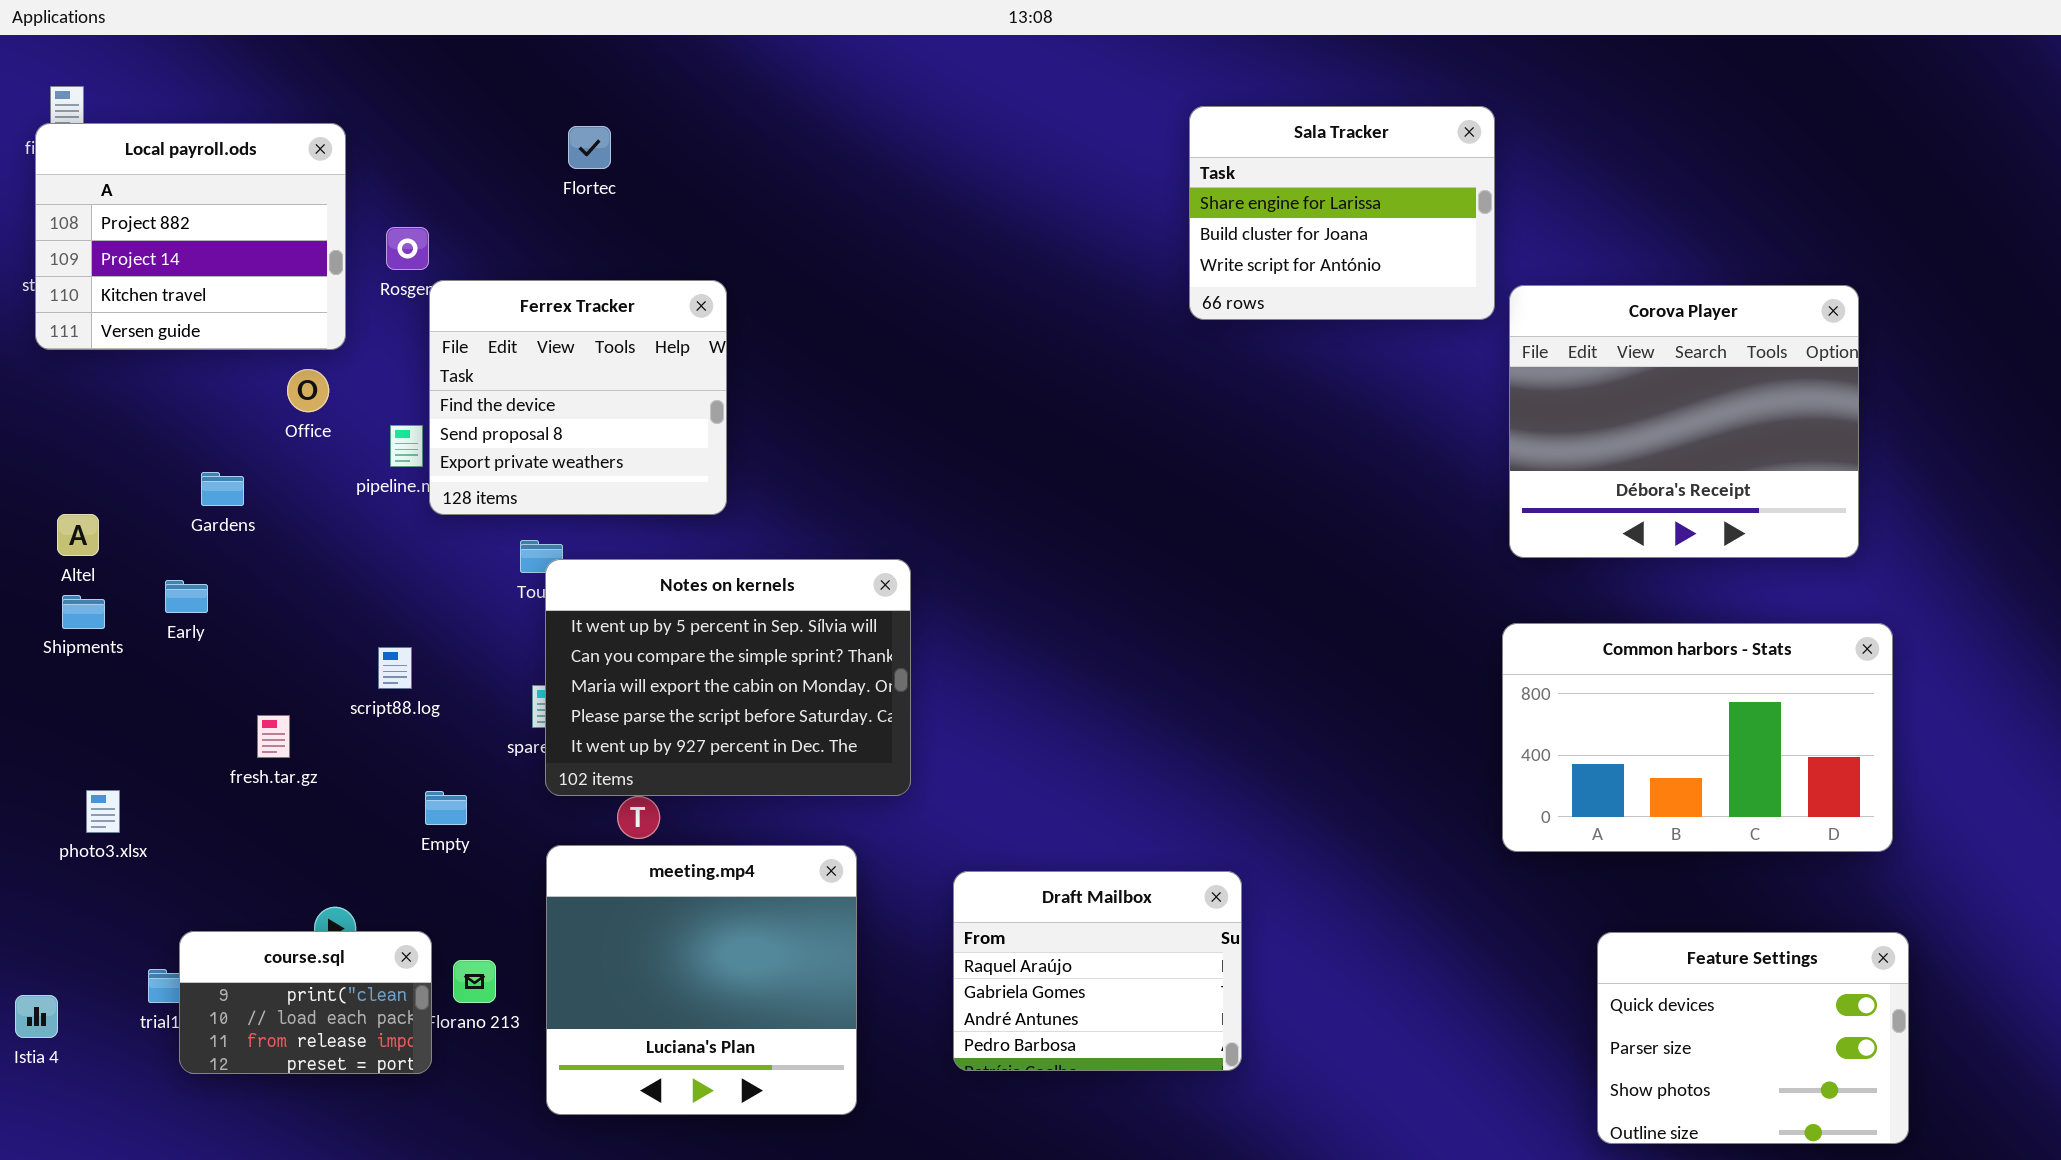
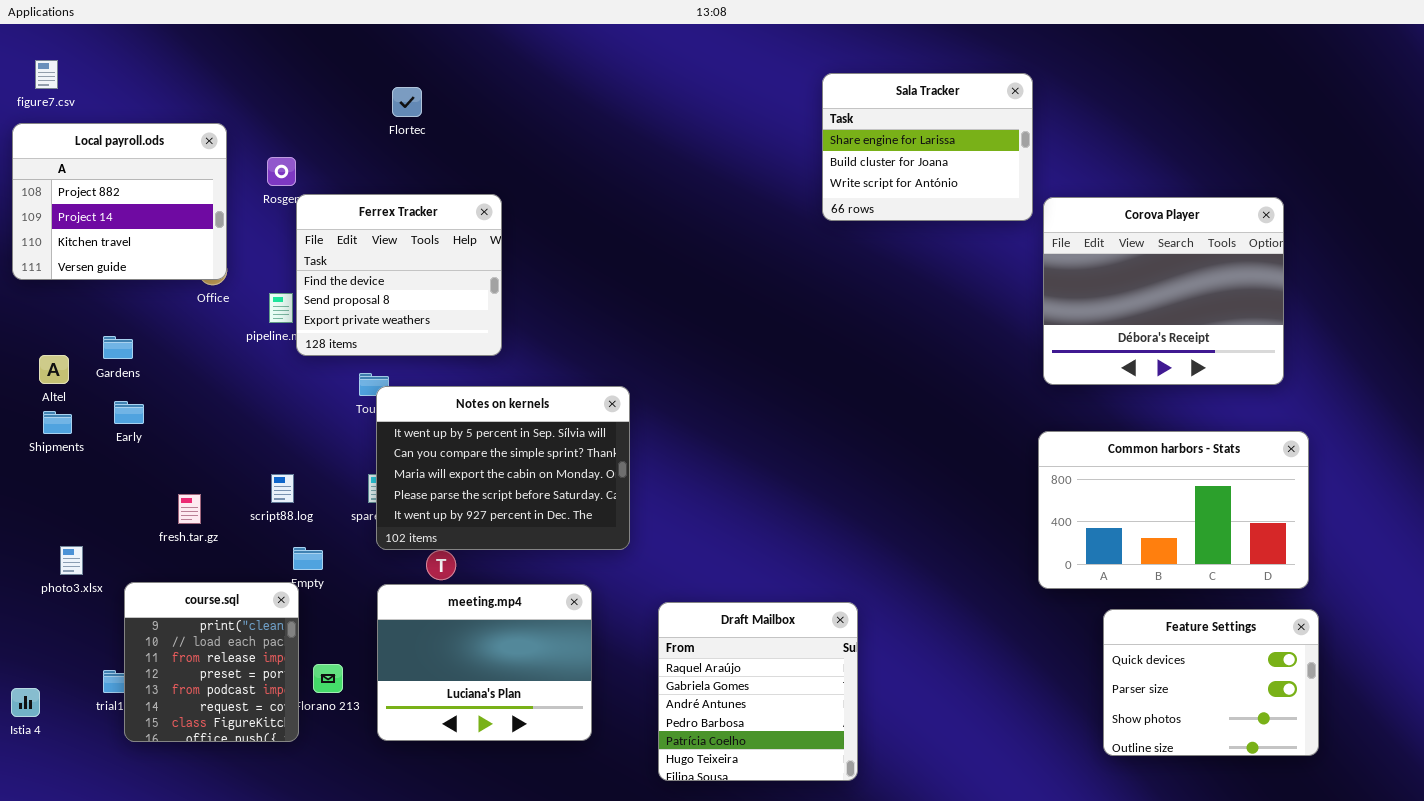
Local payroll.ods: [35,123,346,350] -> [12,123,227,280], moved
Gardens: [201,472,244,506] -> [103,336,133,359], moved
script88.log: [378,647,412,689] -> [271,474,294,503], moved
meeting.mp4: [546,845,857,1115] -> [377,584,592,741], resized
Draft Mailbox: [953,871,1242,1071] -> [658,602,858,781], resized
course.sql: [179,931,432,1074] -> [124,582,299,742], resized
Feature Settings: [1597,932,1909,1144] -> [1103,609,1319,756], moved

